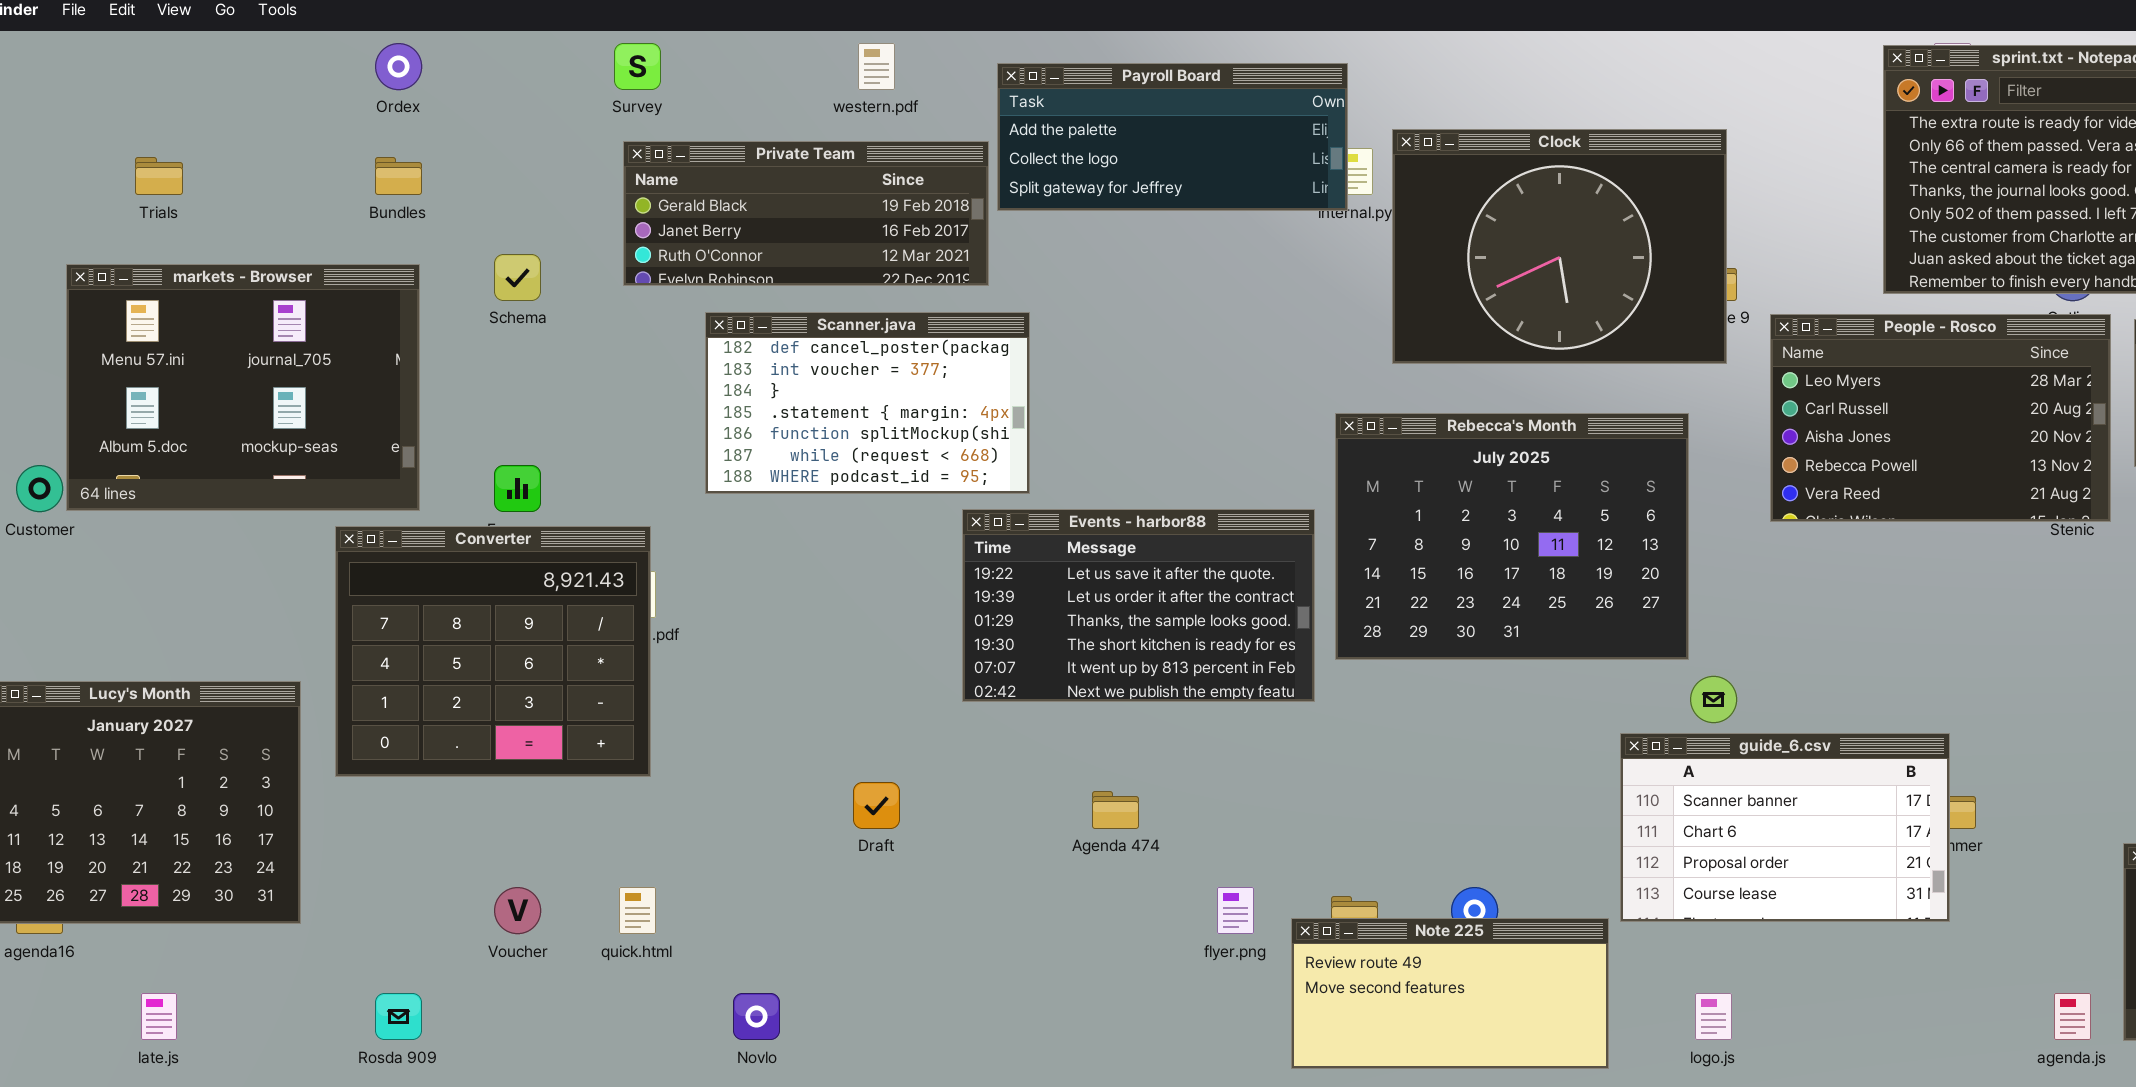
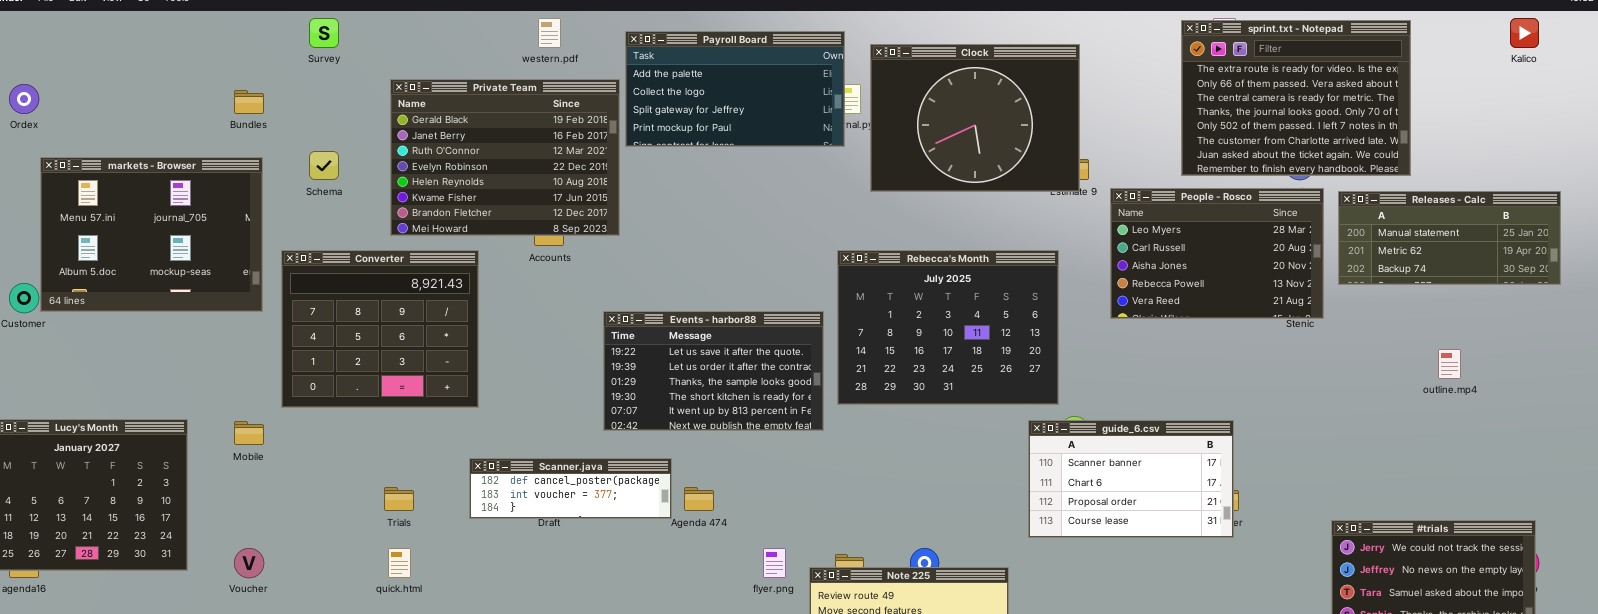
Ordex: [375,43,422,90] -> [9,84,39,114], moved
Survey: [614,43,661,90] -> [309,18,339,48], moved
Payroll Board: [997,63,1348,211] -> [625,31,845,147], resized
Clock: [1392,129,1727,364] -> [870,44,1080,192], moved
Private Team: [623,141,989,286] -> [390,79,620,236], resized
Trials: [135,157,183,195] -> [384,487,414,511], moved
Scanner.java: [705,312,1030,494] -> [469,458,672,519], moved, resized
Converter: [335,526,651,777] -> [281,250,479,408], moved
guide_6.csv: [1620,733,1950,922] -> [1028,420,1234,538], moved
Voucher: [494,887,541,934] -> [234,548,264,578], moved

